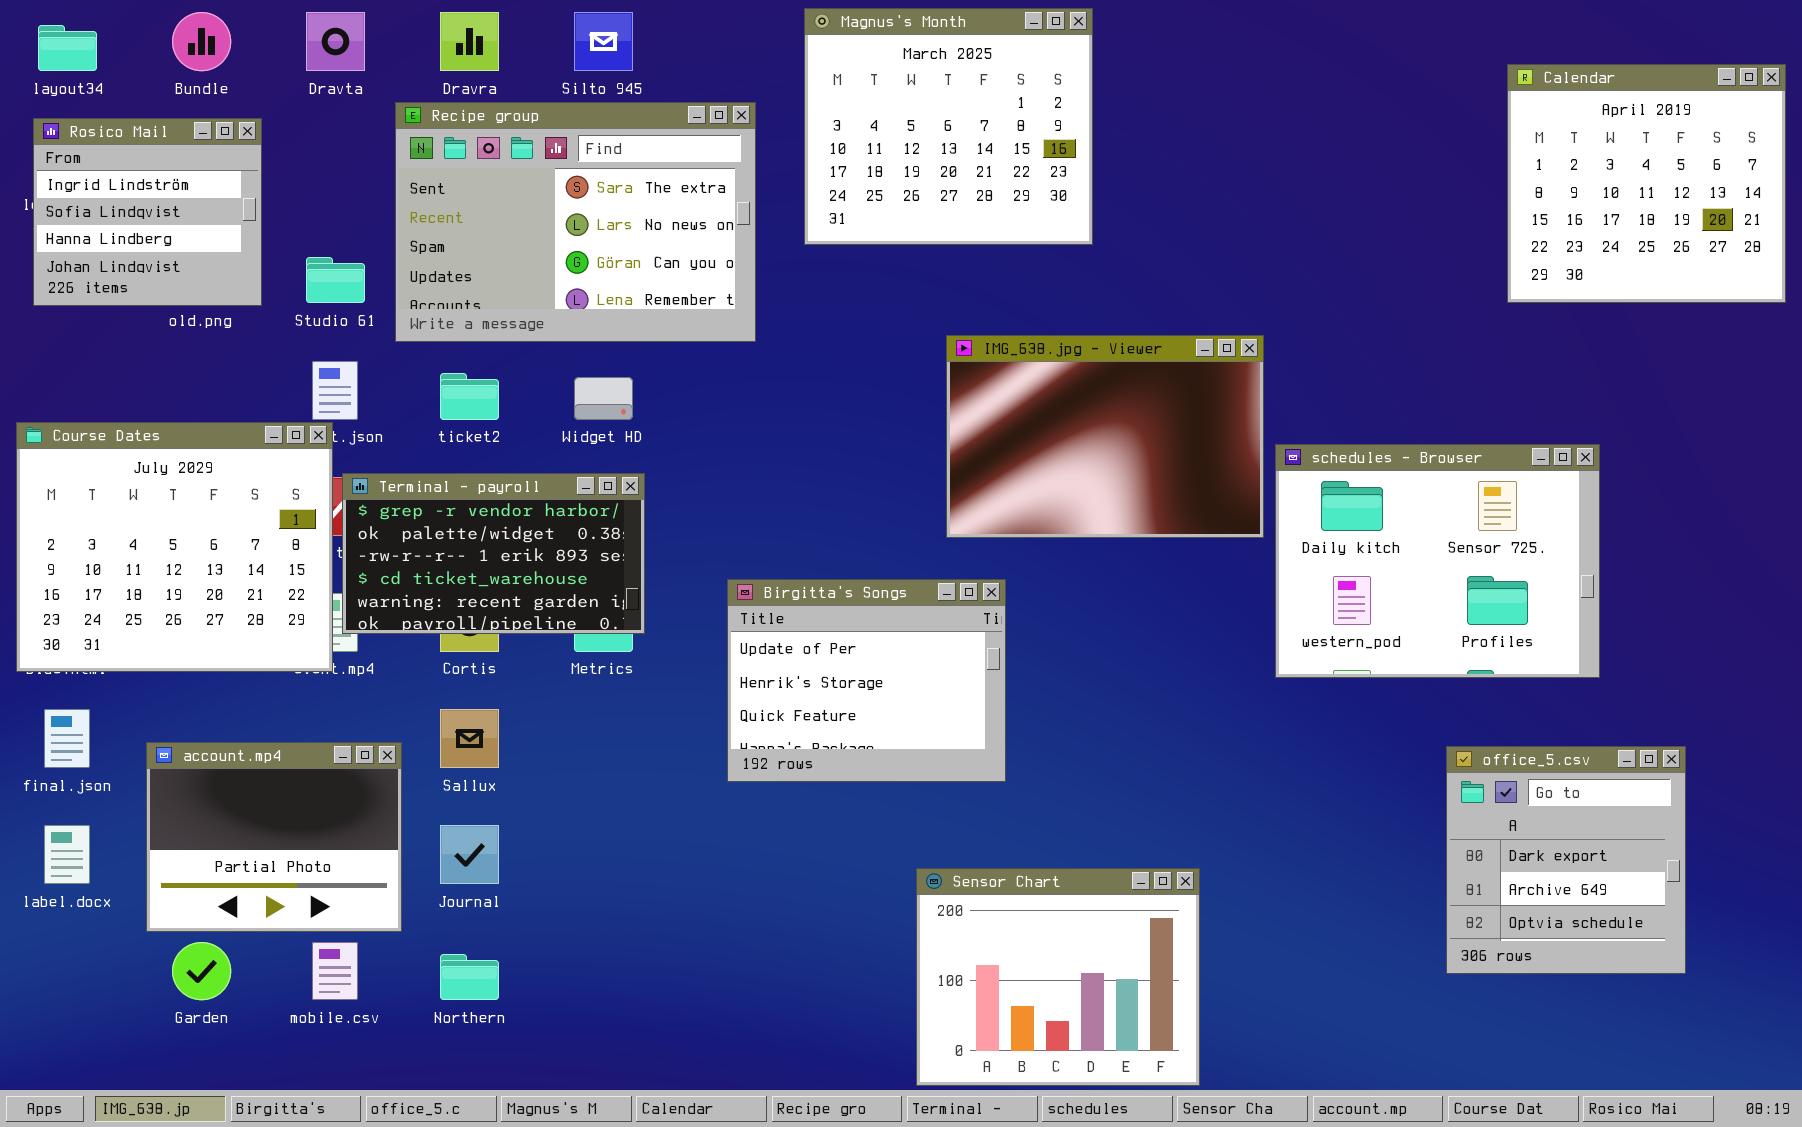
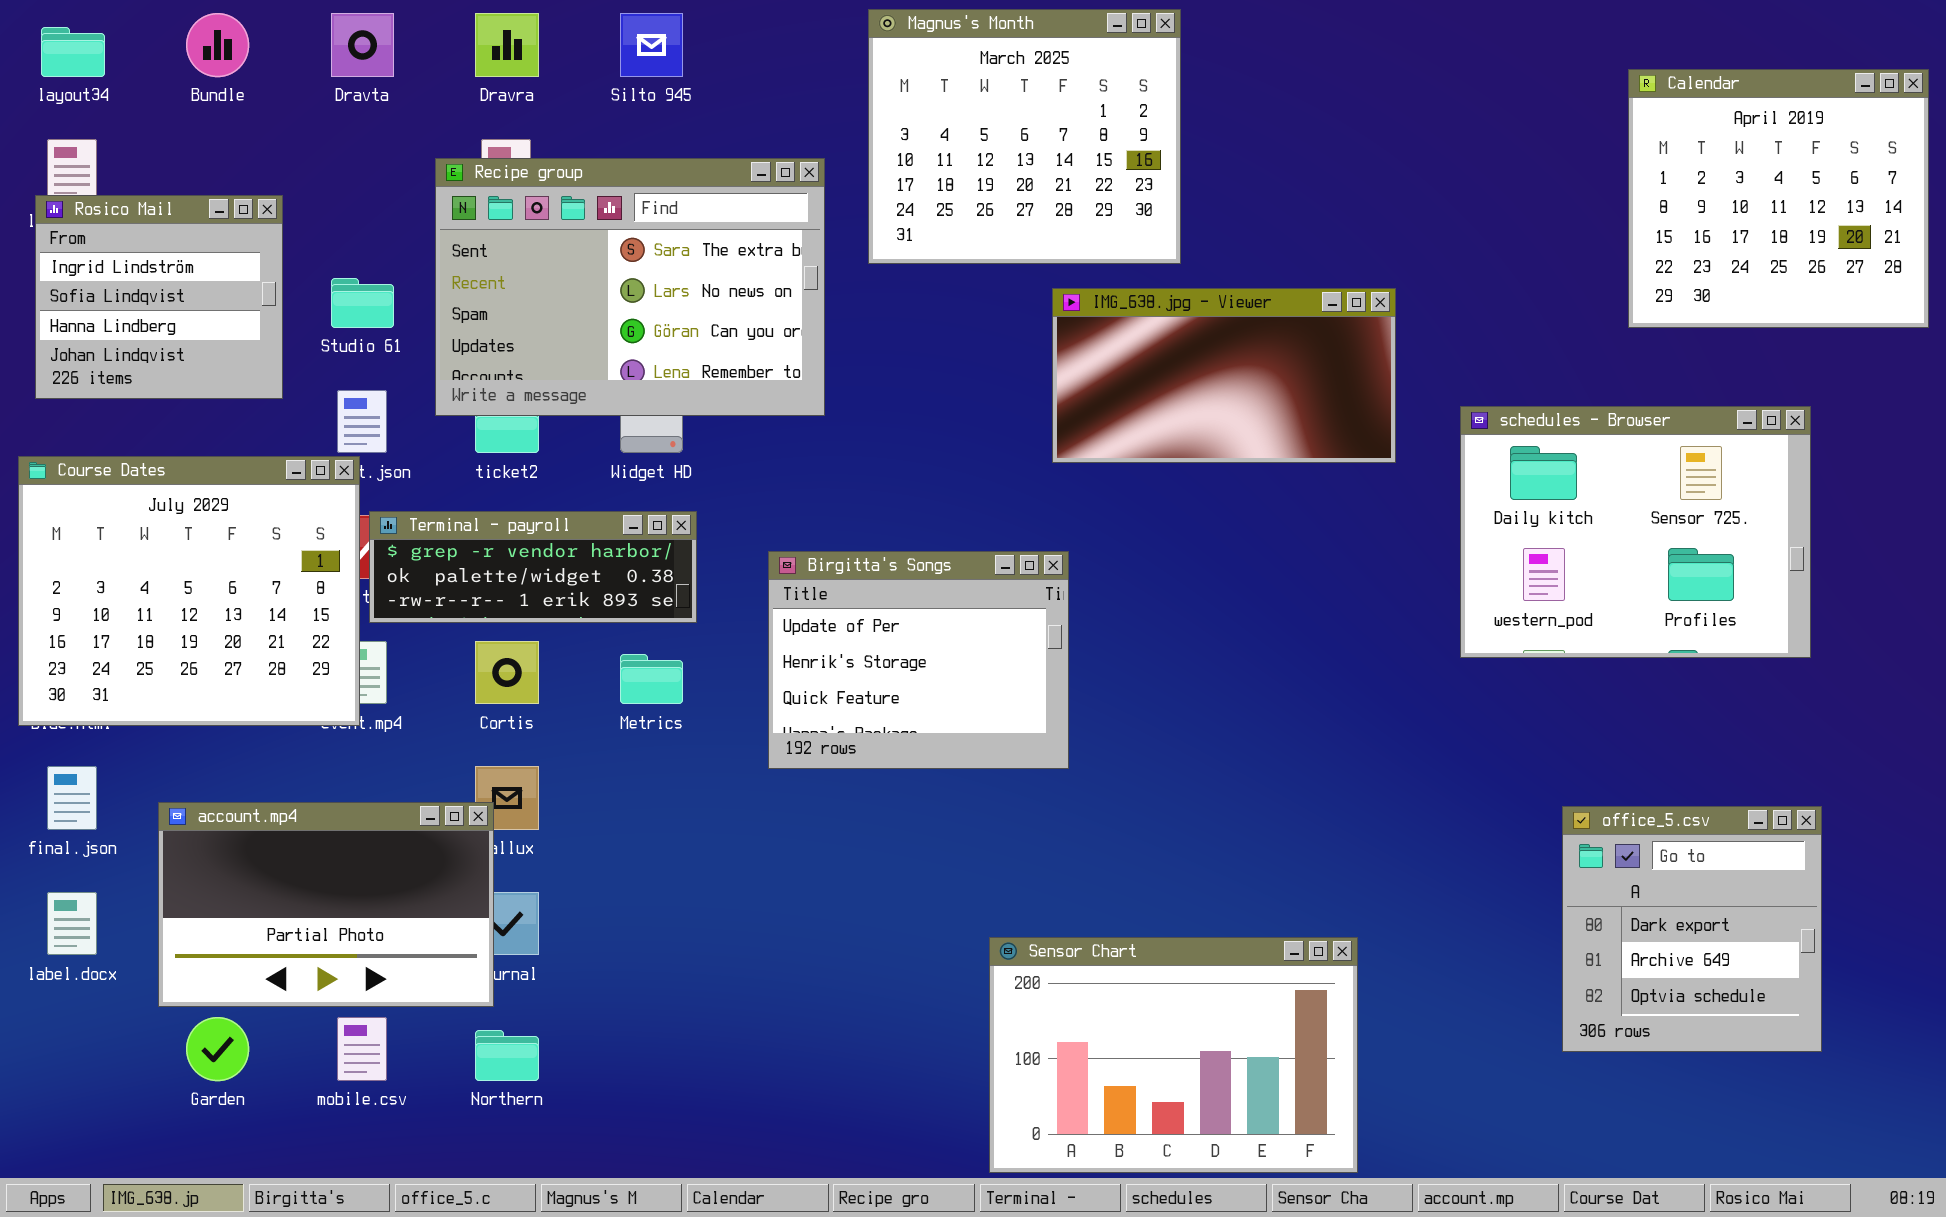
Recipe group: [395,102,756,342] -> [435,158,825,416], moved
Rosico Mail: [33,118,262,306] -> [35,195,283,399], moved
IMG_638.jpg - Viewer: [946,335,1264,538] -> [1052,288,1396,463], moved, resized
schedules - Browser: [1275,444,1600,678] -> [1460,406,1811,658], moved
Terminal - payroll: [342,473,645,634] -> [369,511,697,623], resized
Birgitta's Songs: [727,579,1006,782] -> [768,551,1069,769], moved
account.mp4: [146,742,402,932] -> [158,802,494,1007], resized
Sensor Chart: [916,868,1200,1086] -> [989,937,1358,1173], resized

